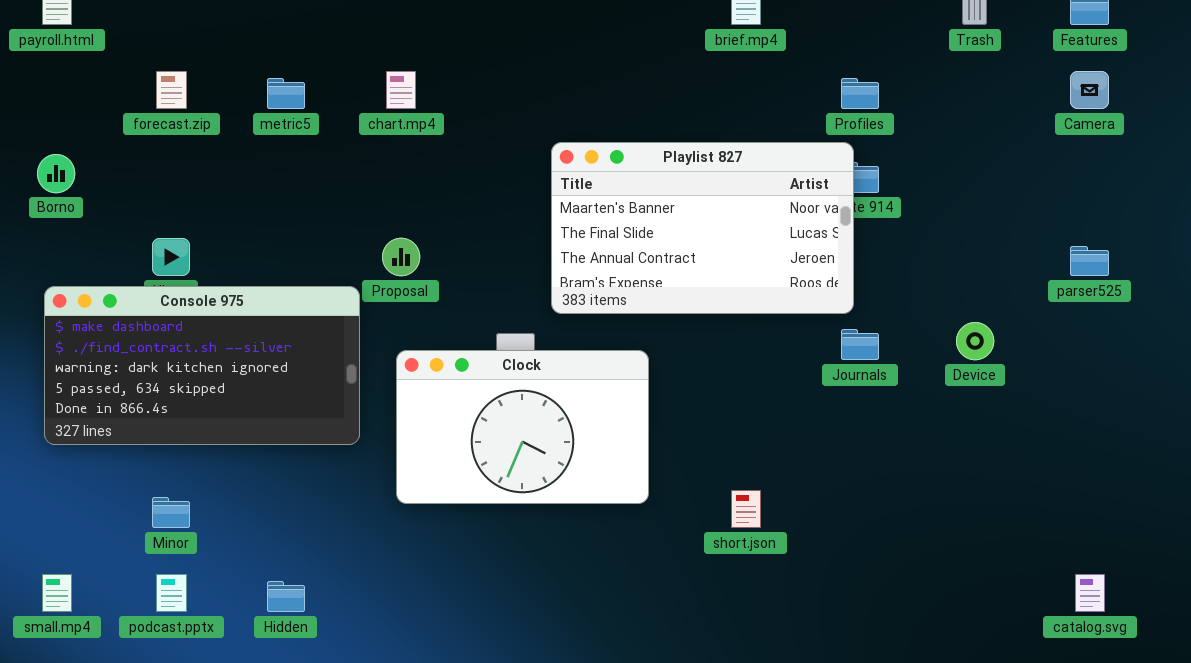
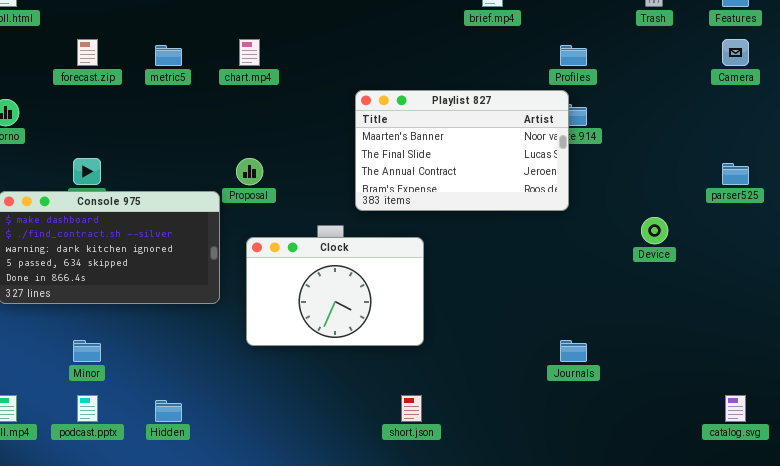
Journals: [841,329,879,360] -> [560,340,587,362], moved
short.json: [731,490,761,528] -> [401,395,422,422], moved

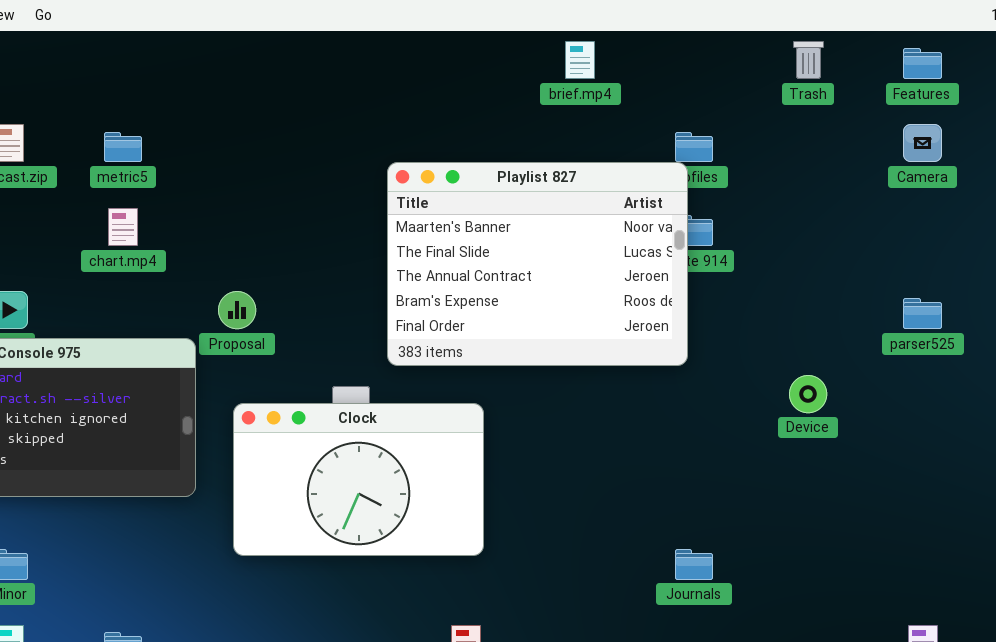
chart.mp4: [239,39,260,66] -> [108,208,138,246], moved
Playlist 827: [355,90,569,211] -> [387,162,688,366], resized

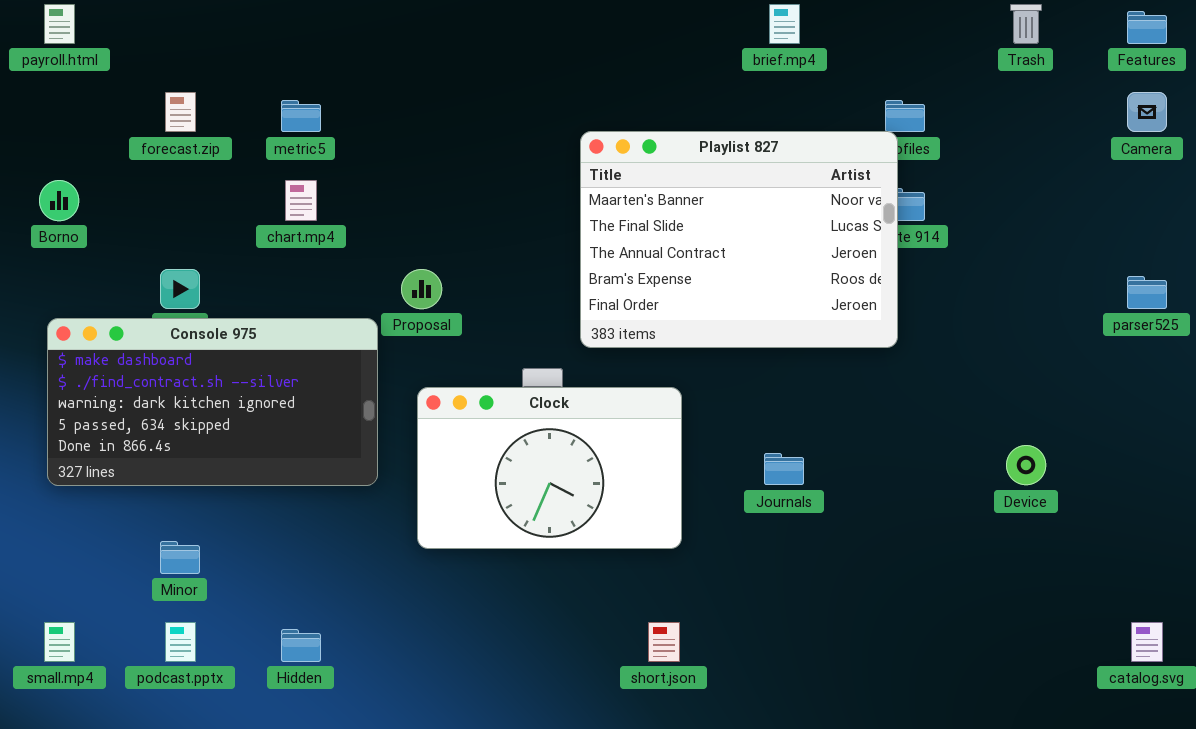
Device: [789,375,827,413] -> [1006,445,1046,485], moved
Journals: [675,549,713,580] -> [764,453,804,485], moved

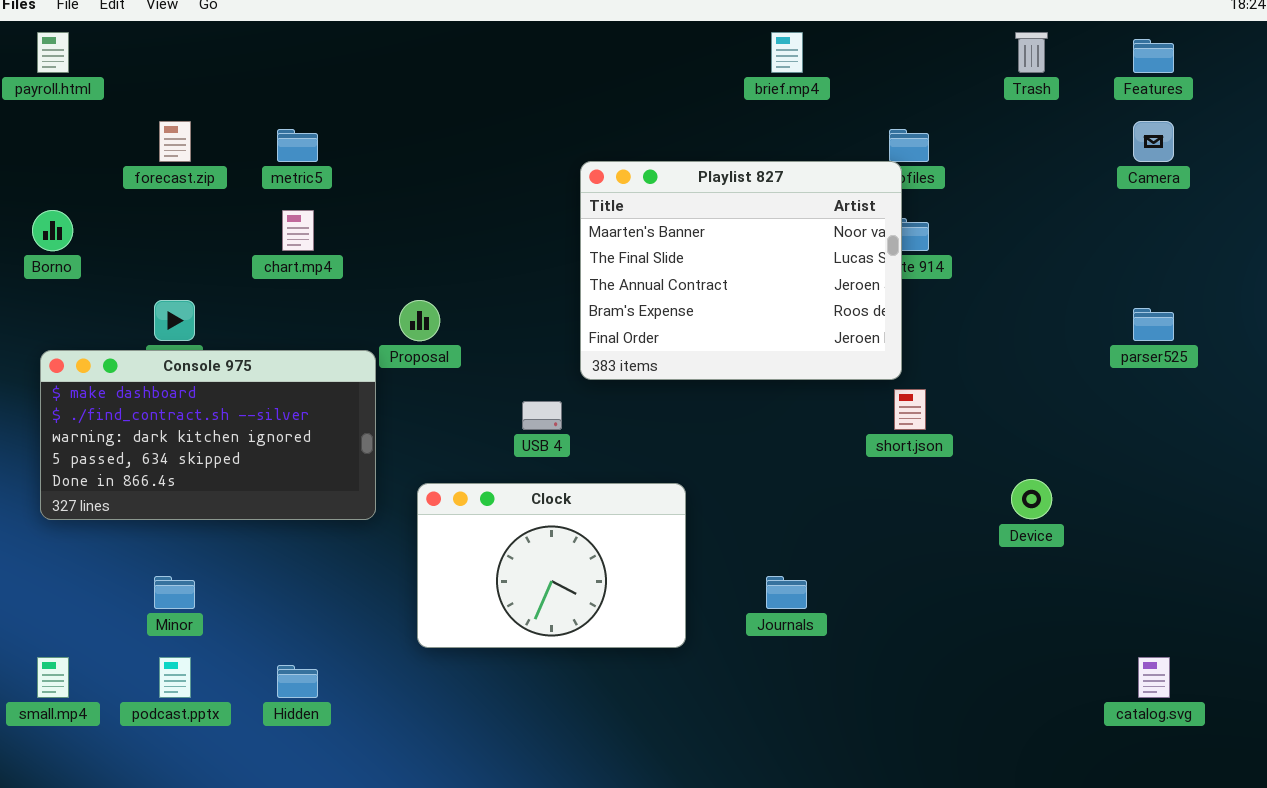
Clock: [417,387,682,549] -> [417,483,686,648], moved
Journals: [764,453,804,485] -> [766,576,807,609], moved
short.json: [648,622,680,662] -> [894,389,926,430], moved

